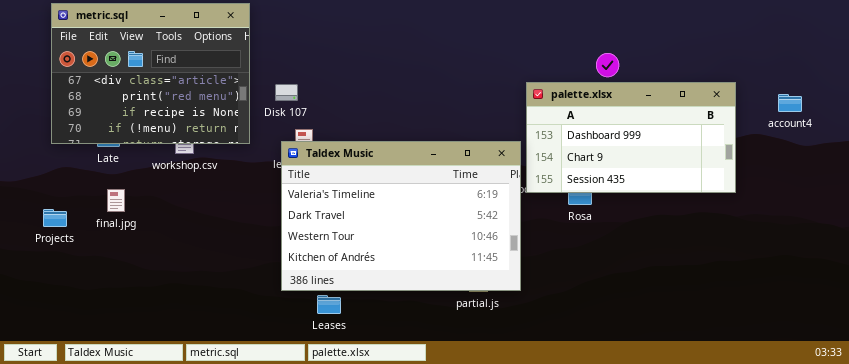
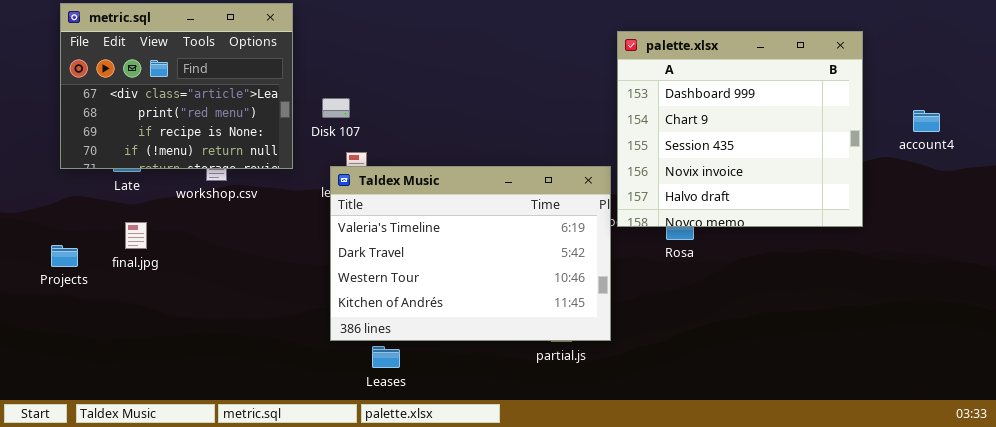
palette.xlsx: [526,82,736,193] -> [617,31,863,227], resized

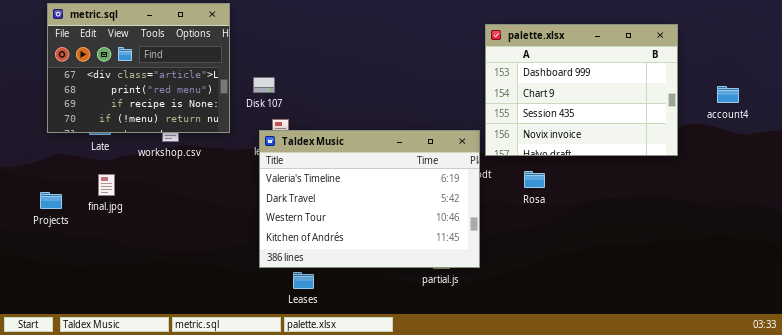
palette.xlsx: [617,31,863,227] -> [485,24,678,156], resized

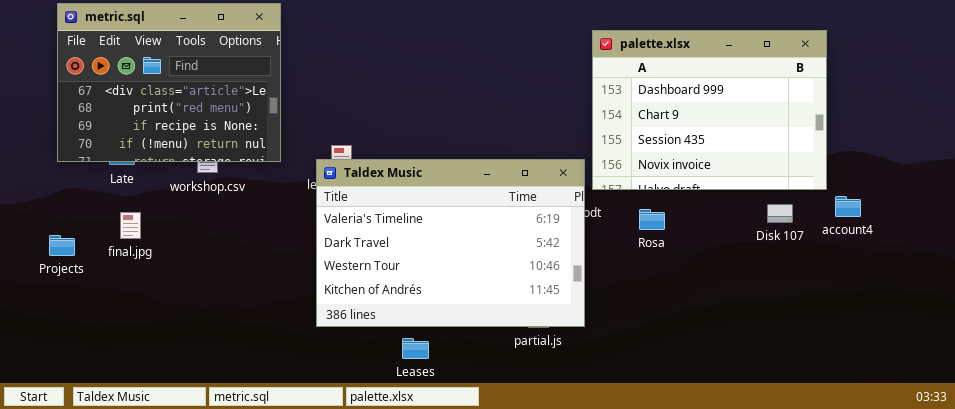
Disk 107: [253,77,275,93] -> [767,204,793,223], moved
account4: [717,86,739,103] -> [835,196,861,217], moved
Leases: [293,272,314,289] -> [402,338,429,359], moved

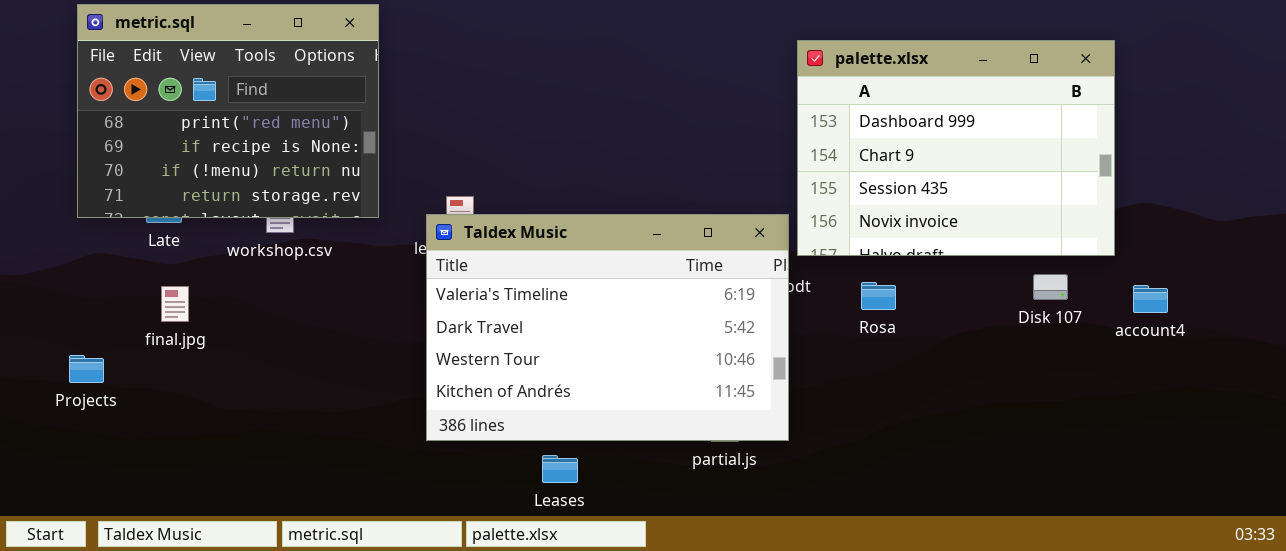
metric.sql: [57,3,281,162] -> [77,4,379,218], scrolled down 1 row
account4: [835,196,861,217] -> [1133,285,1168,313], moved
Projects: [49,235,75,256] -> [69,355,104,383], moved

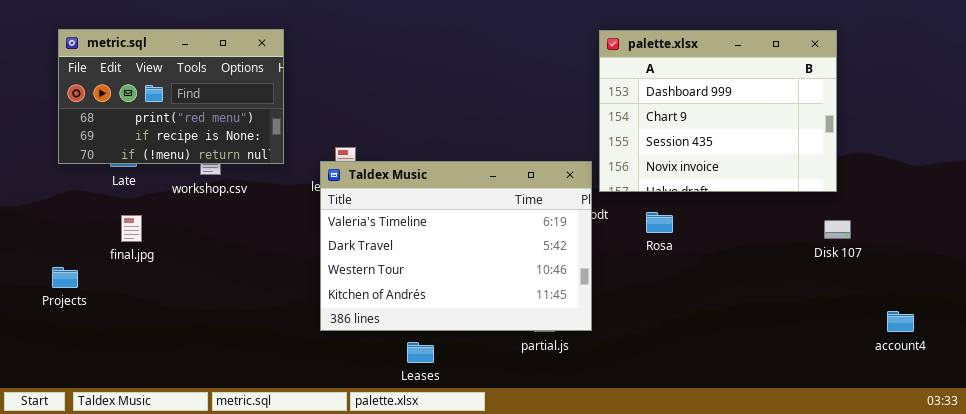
metric.sql: [77,4,379,218] -> [58,29,284,164], resized
Disk 107: [1033,274,1068,300] -> [824,220,851,239], moved
account4: [1133,285,1168,313] -> [887,311,914,332], moved

